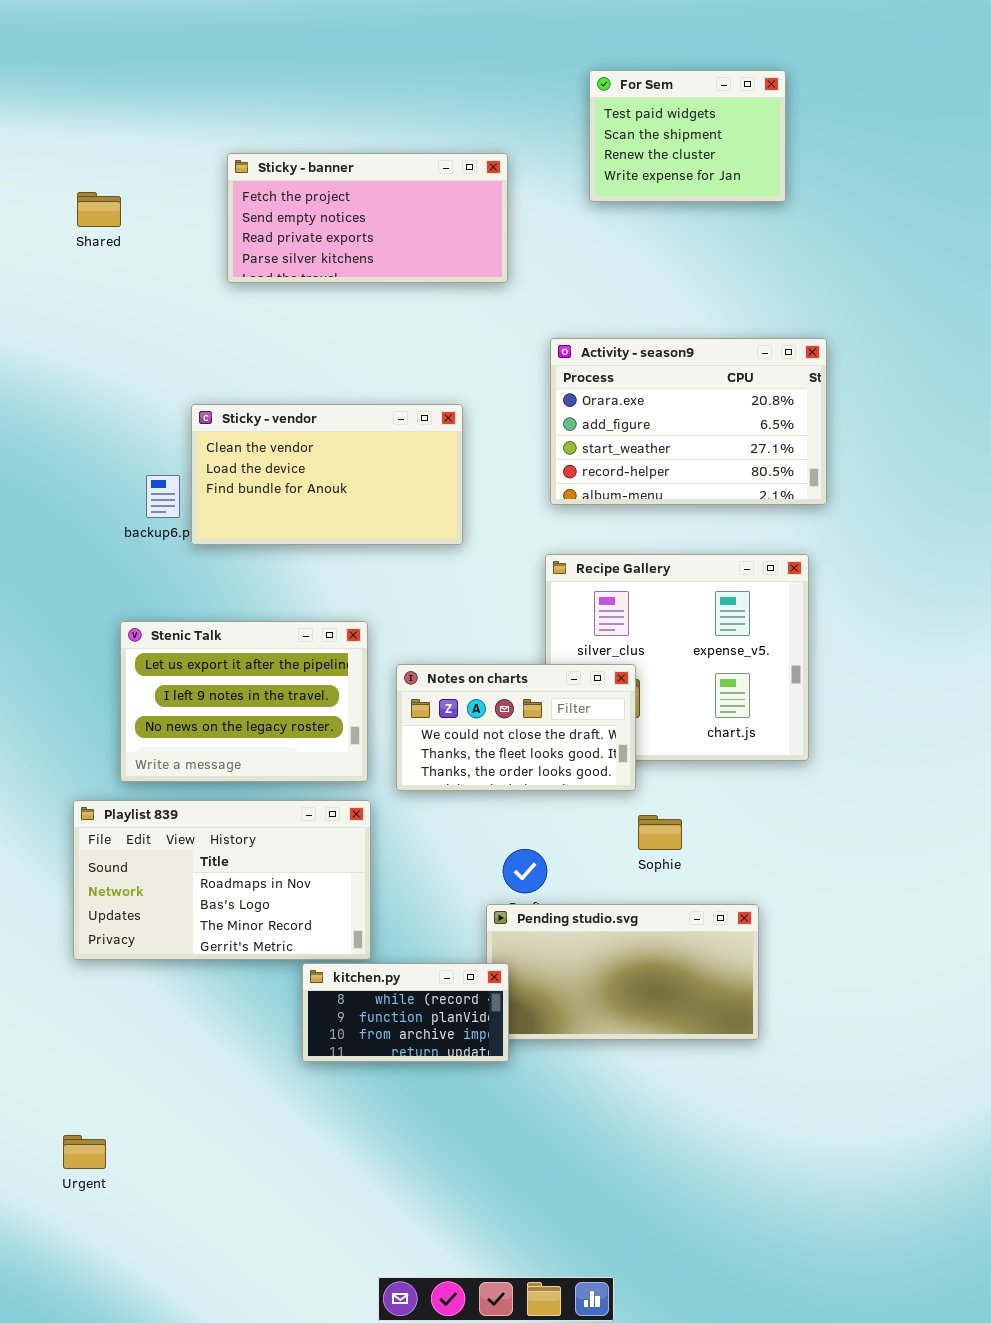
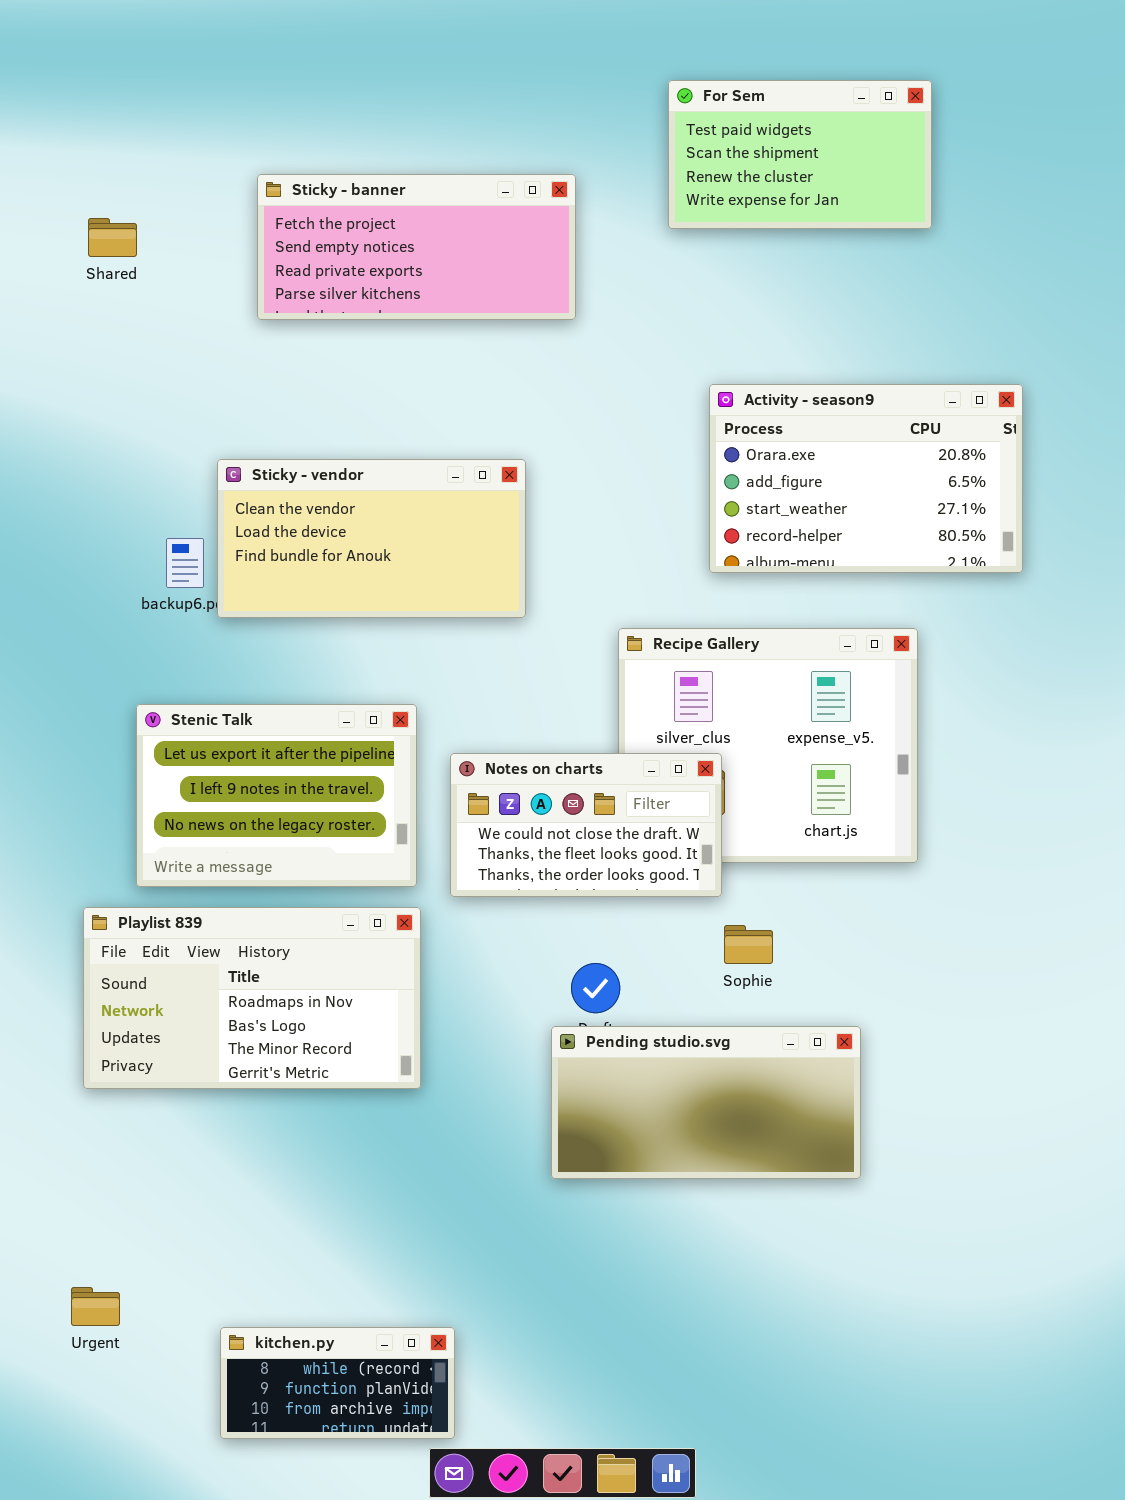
For Sem: [589,70,786,202] -> [668,80,932,229], resized
Activity - season9: [550,338,827,505] -> [709,384,1023,573], moved
kitchen.py: [302,963,509,1062] -> [220,1327,455,1439], moved

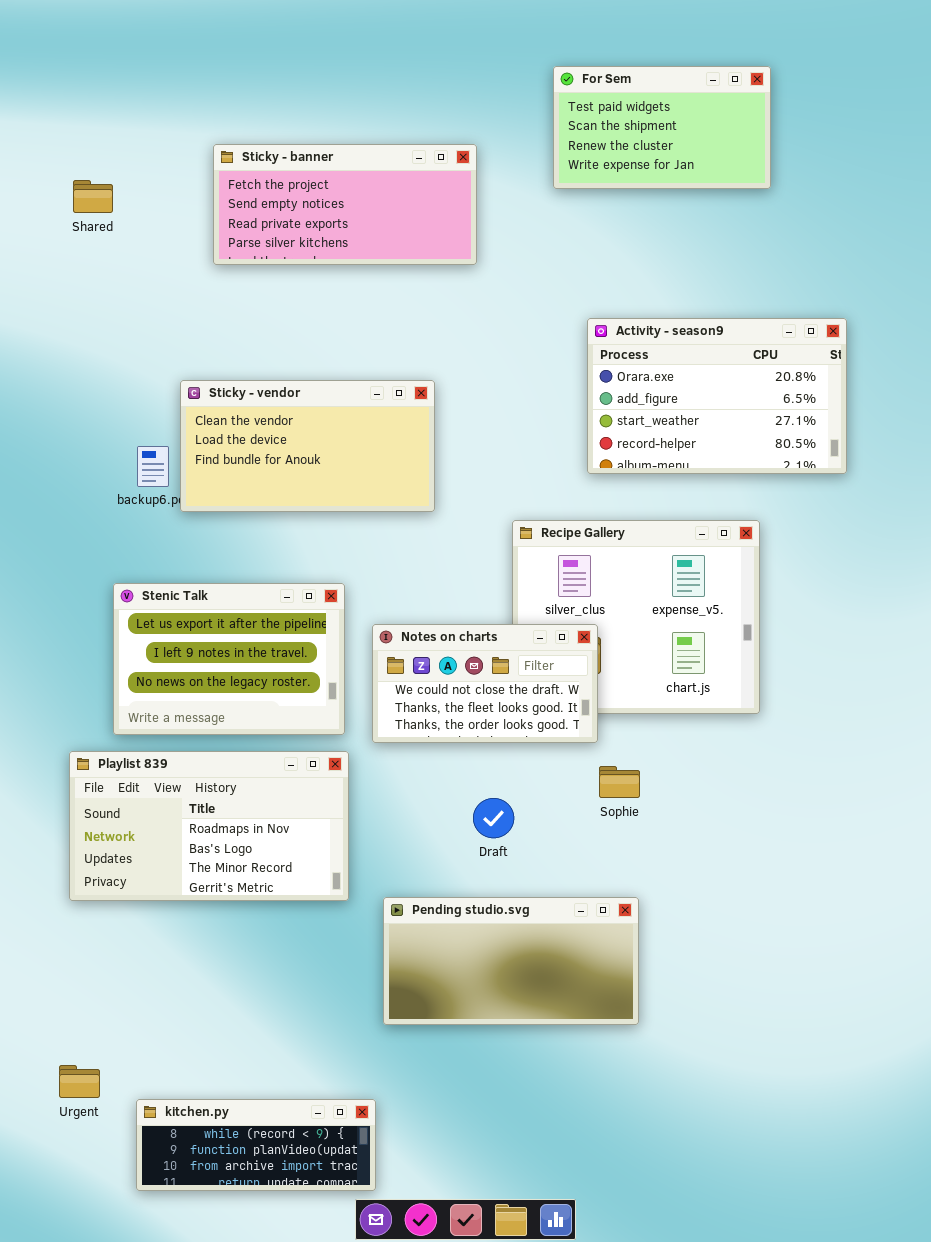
Pending studio.svg: [551,1026,861,1179] -> [383,897,639,1025], moved
kitchen.py: [220,1327,455,1439] -> [136,1099,376,1191], resized

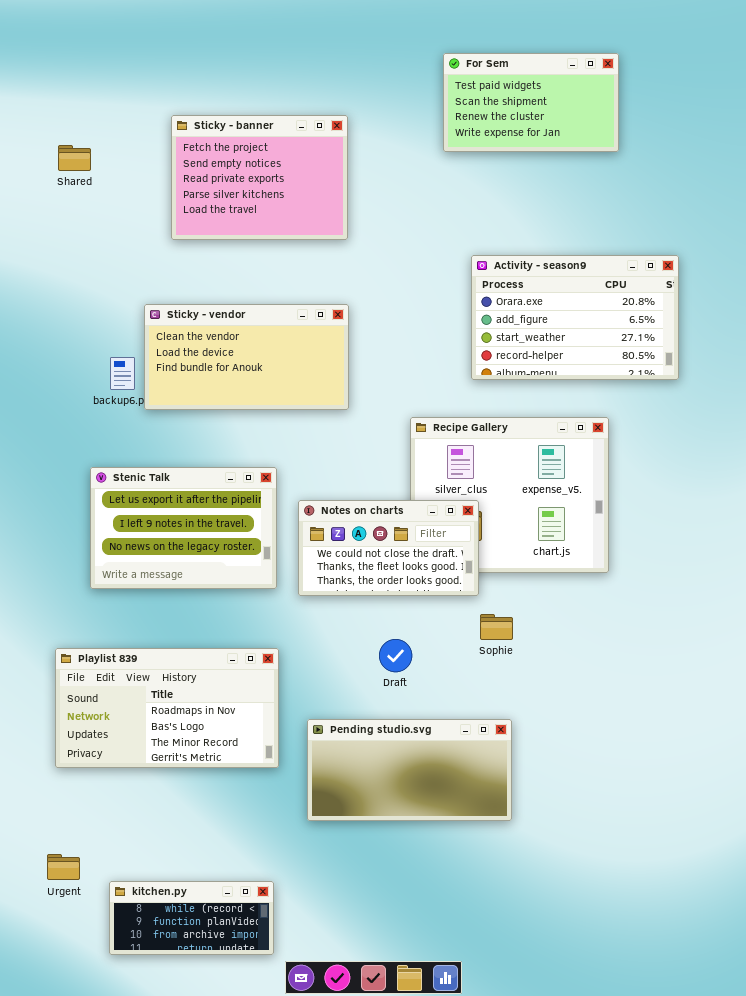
Sticky - banner: [213,144,477,265] -> [171,115,348,240], resized
Playlist 839: [69,751,349,901] -> [55,648,279,768], moved
kitchen.py: [136,1099,376,1191] -> [109,881,274,955], resized

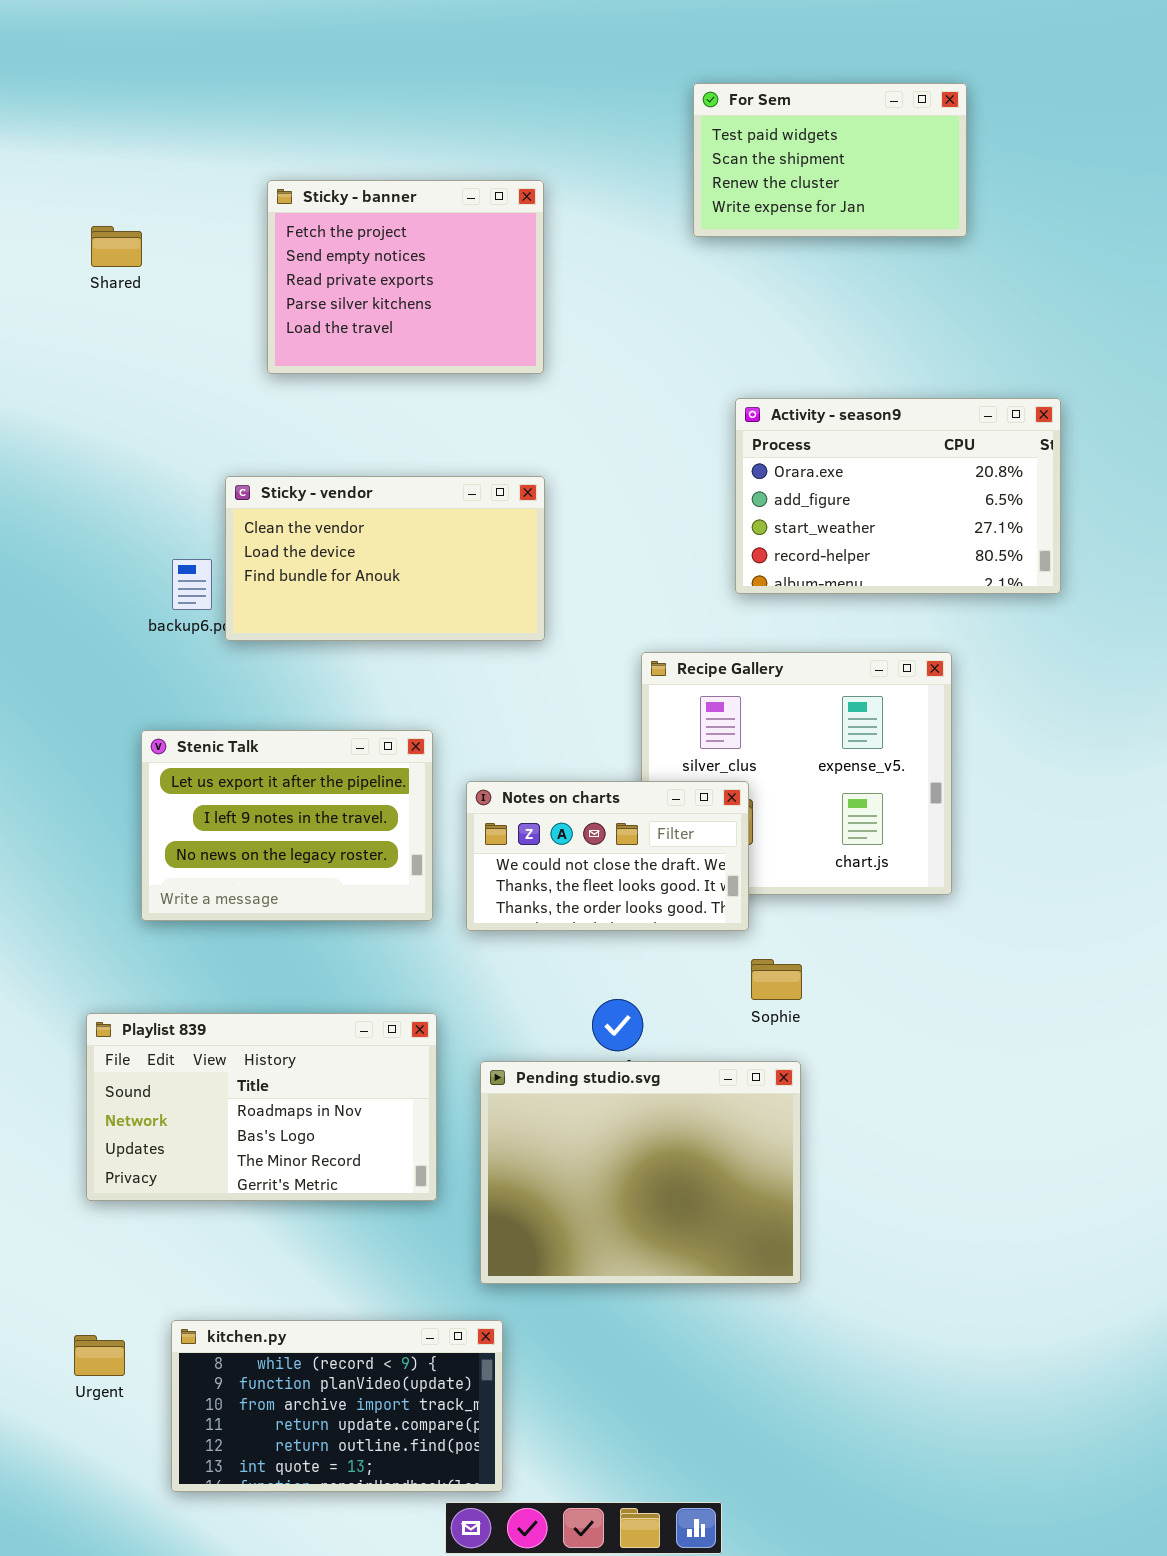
Pending studio.svg: [307,719,512,821] -> [480,1061,801,1284], resized
kitchen.py: [109,881,274,955] -> [171,1320,503,1492], resized

